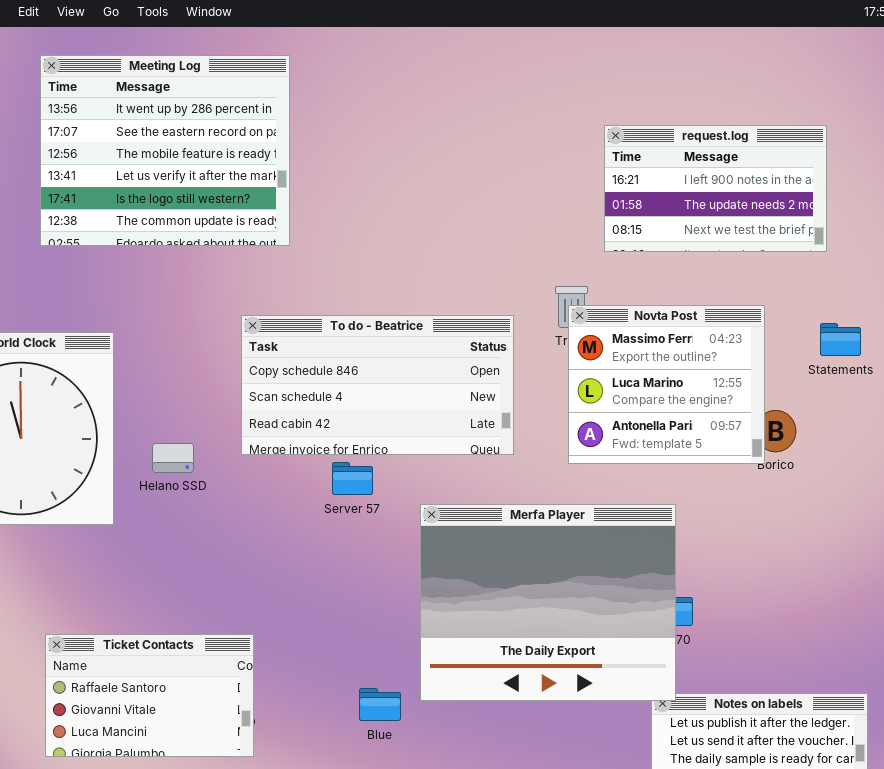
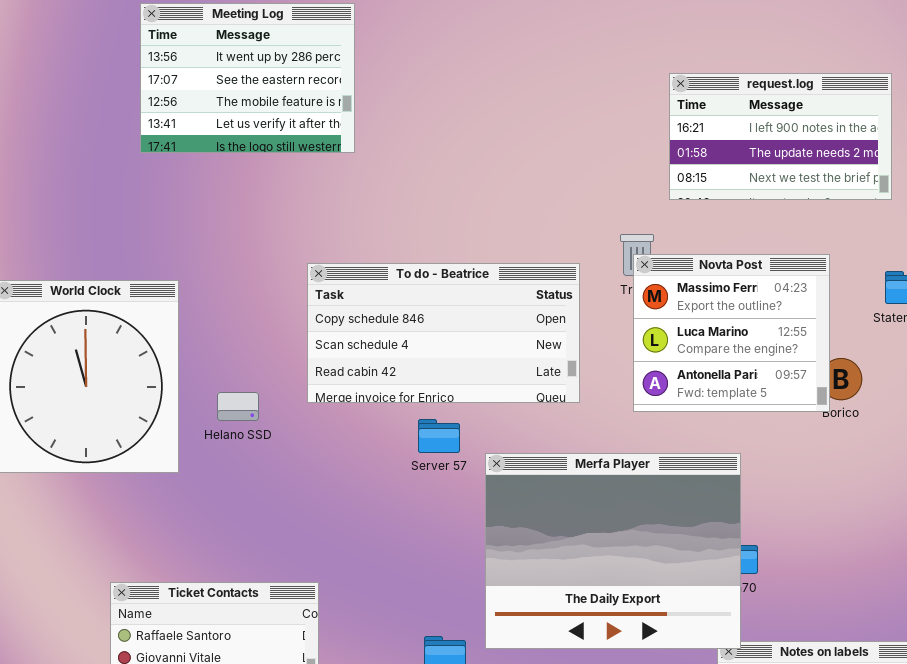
Meeting Log: [40,55,290,246] -> [140,3,355,153], resized
Server 57: [332,462,373,495] -> [418,419,460,453], moved

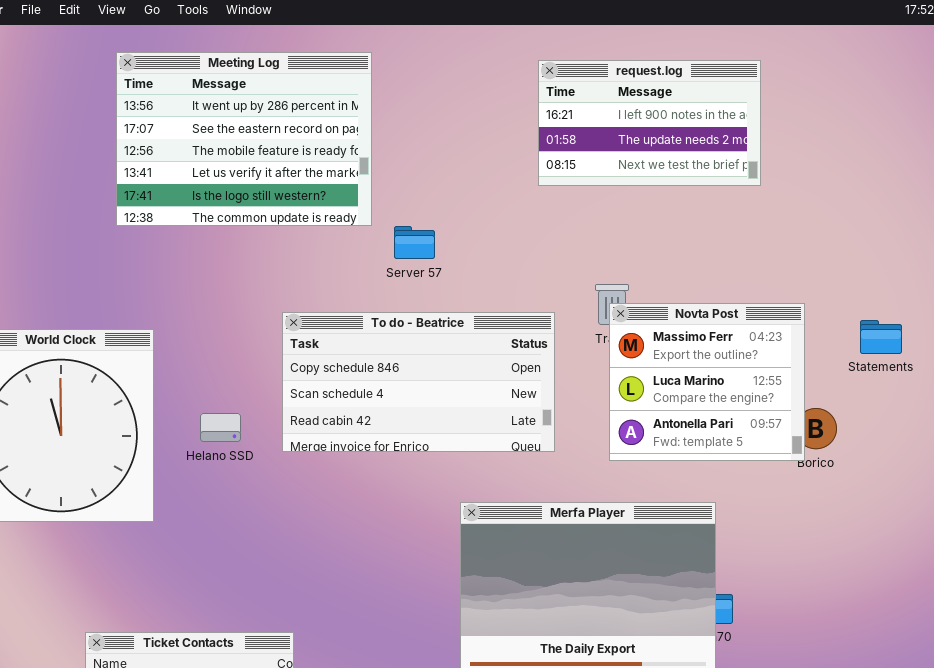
Meeting Log: [140,3,355,153] -> [116,52,372,226], resized
request.log: [669,73,892,200] -> [538,60,761,186], moved
Helano SSD: [217,392,259,421] -> [200,413,241,442], moved
Server 57: [418,419,460,453] -> [394,226,435,259], moved

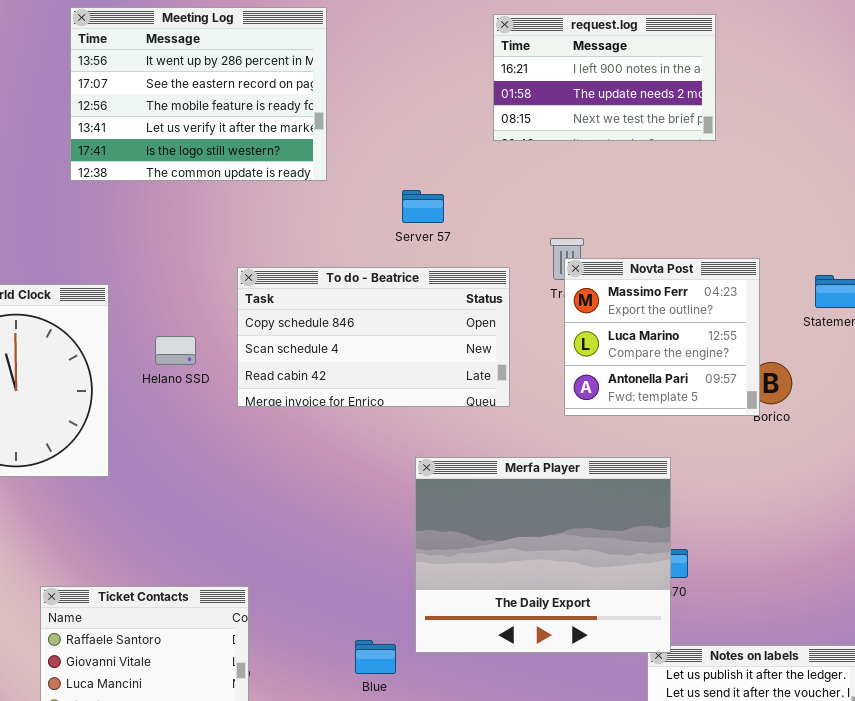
Server 57: [394,226,435,259] -> [402,190,444,223], moved
Helano SSD: [200,413,241,442] -> [155,336,196,365], moved

